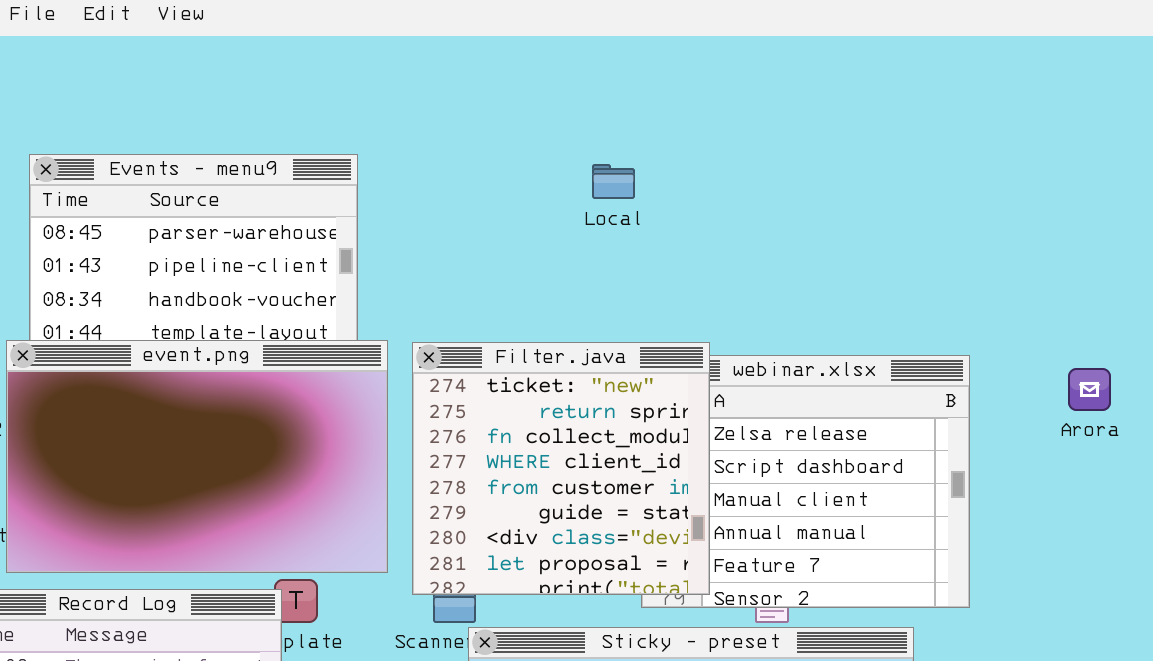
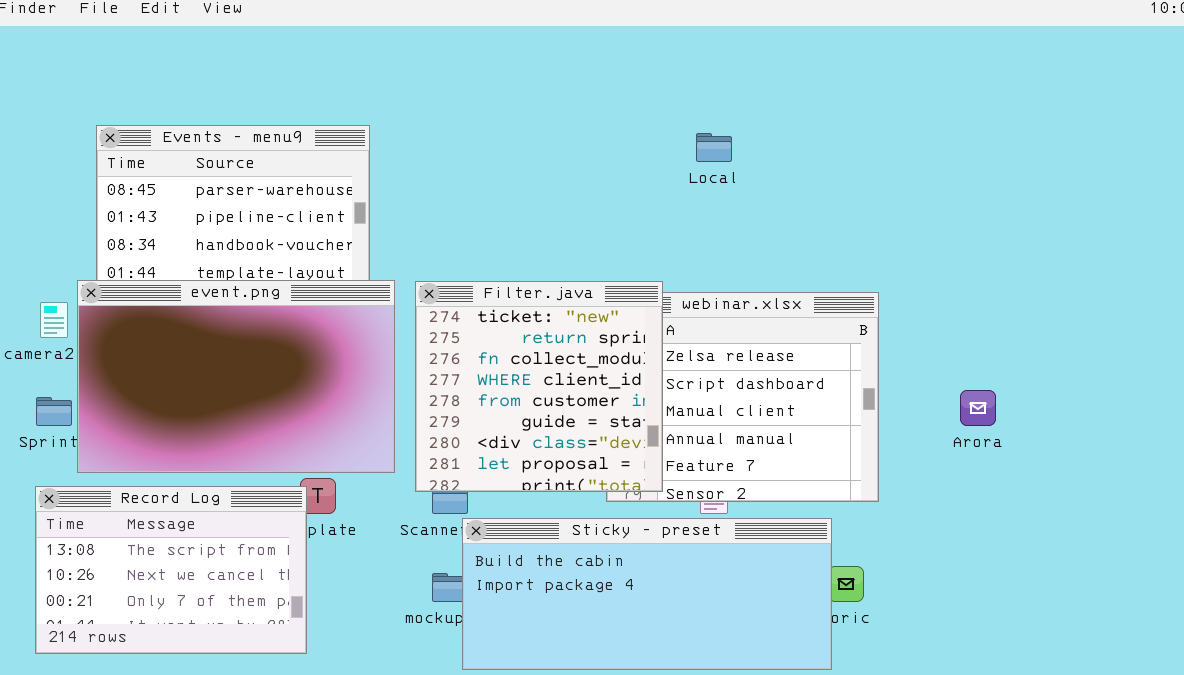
Local: [592,164,635,199] -> [696,133,732,162], moved
Arora: [1068,368,1111,411] -> [960,390,996,426], moved

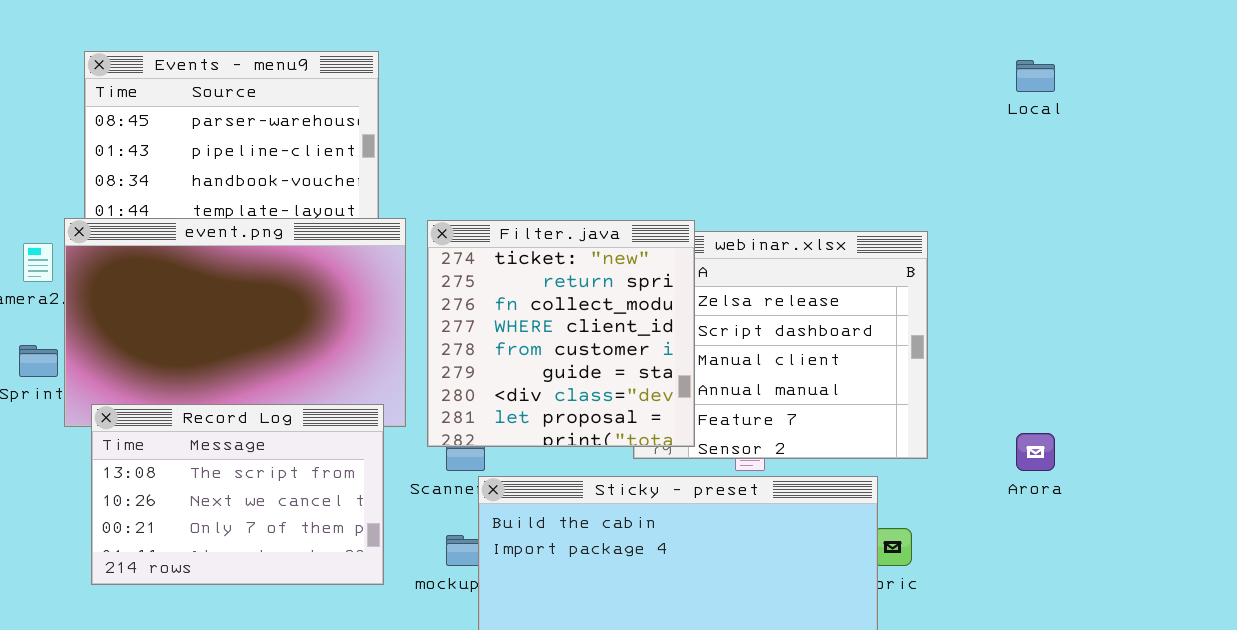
Local: [696,133,732,162] -> [1016,60,1055,92], moved
Arora: [960,390,996,426] -> [1016,433,1055,471], moved
Record Log: [35,486,307,654] -> [91,404,384,585], moved

